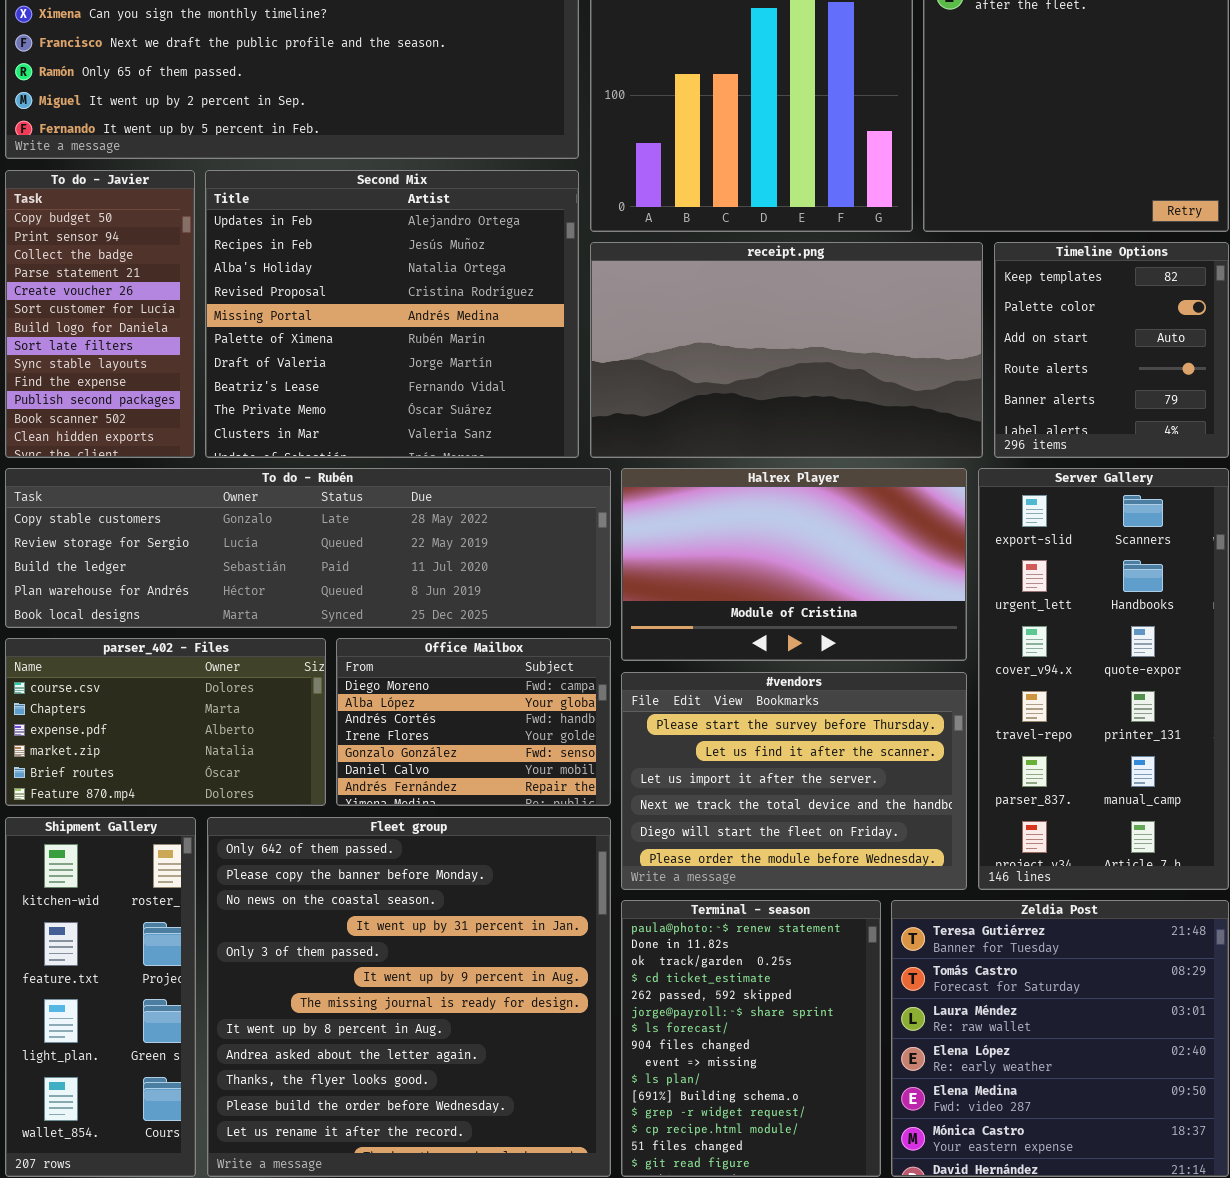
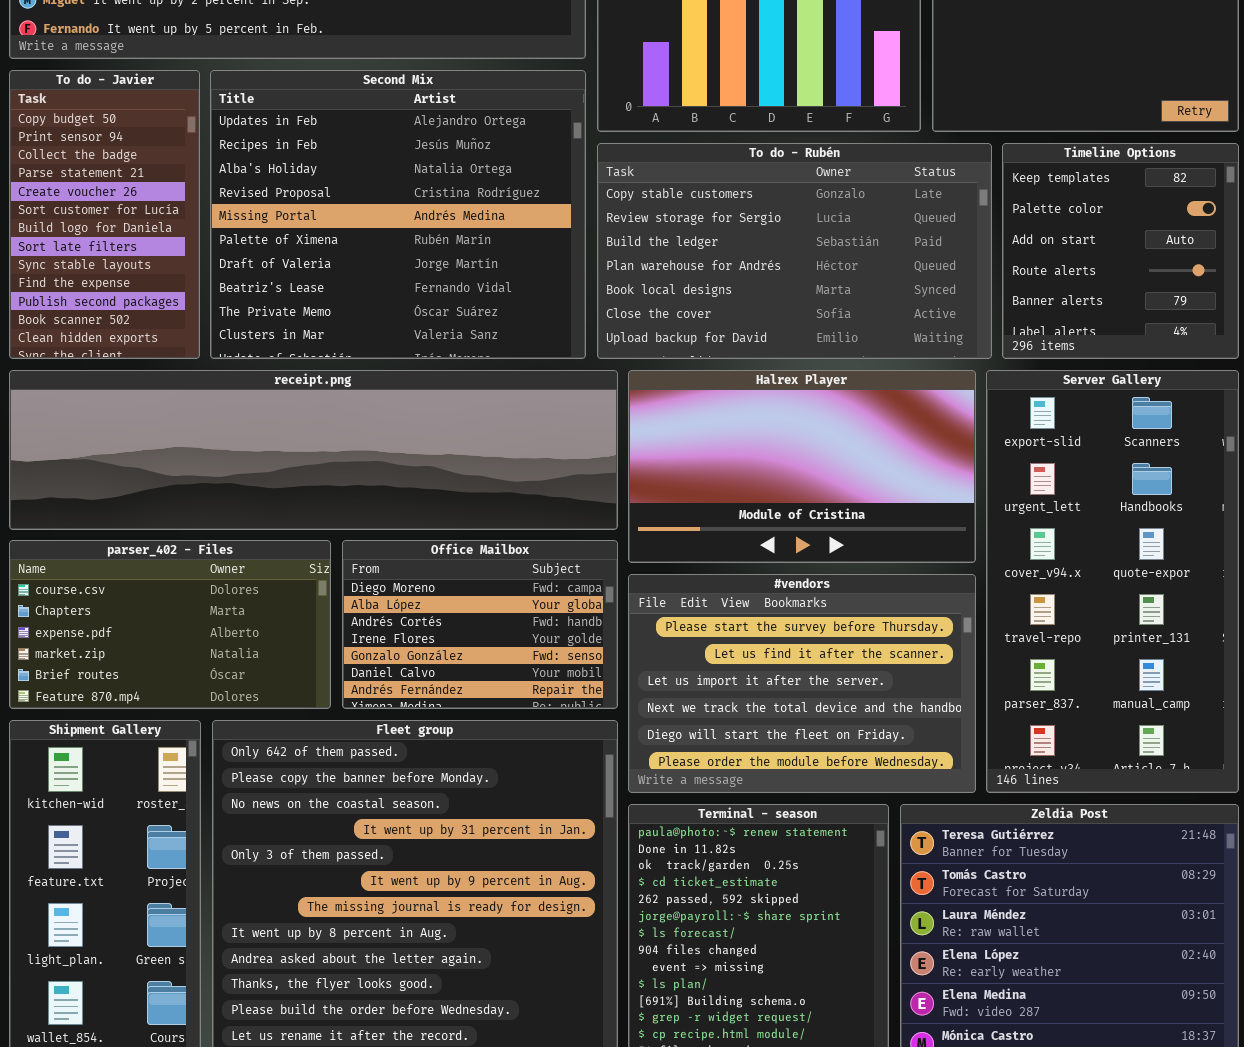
receipt.png: [590,242,983,458] -> [9,370,618,530], moved, resized
To do - Rubén: [5,468,611,628] -> [597,143,992,359], moved, resized

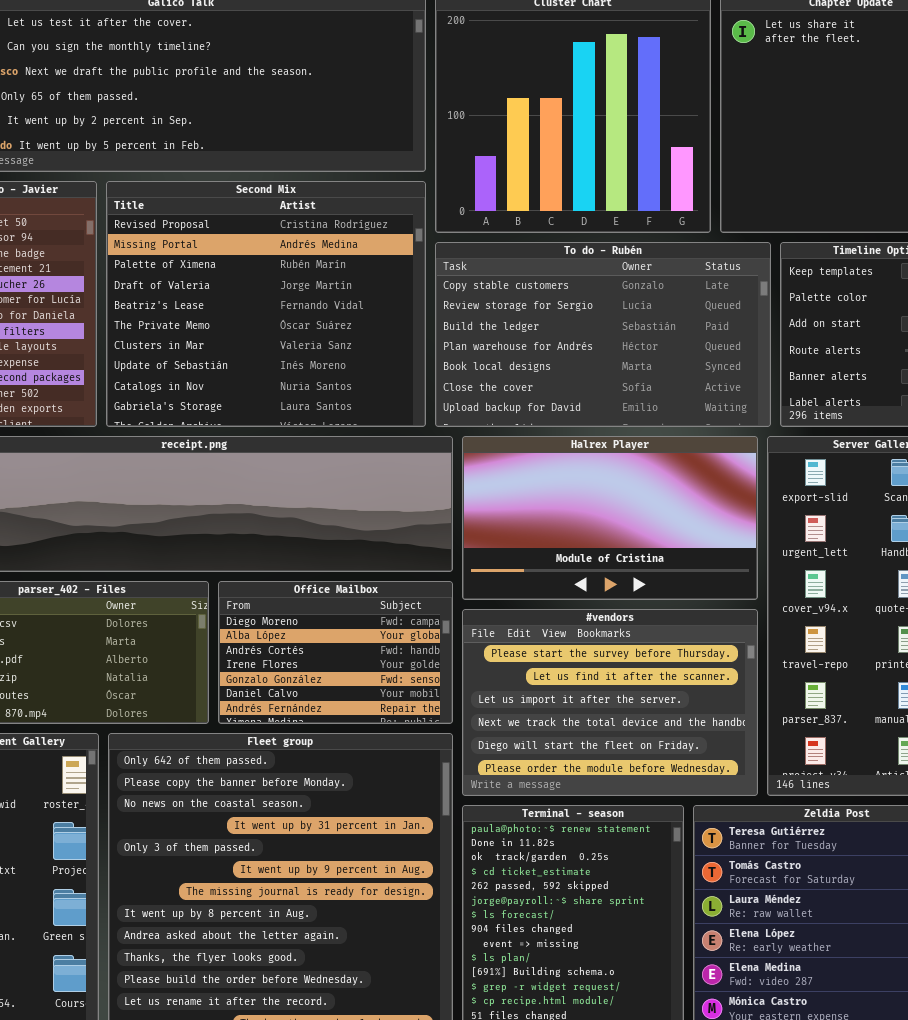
Second Mix: [210,70,586,359] -> [106,181,426,427], scrolled down 3 rows

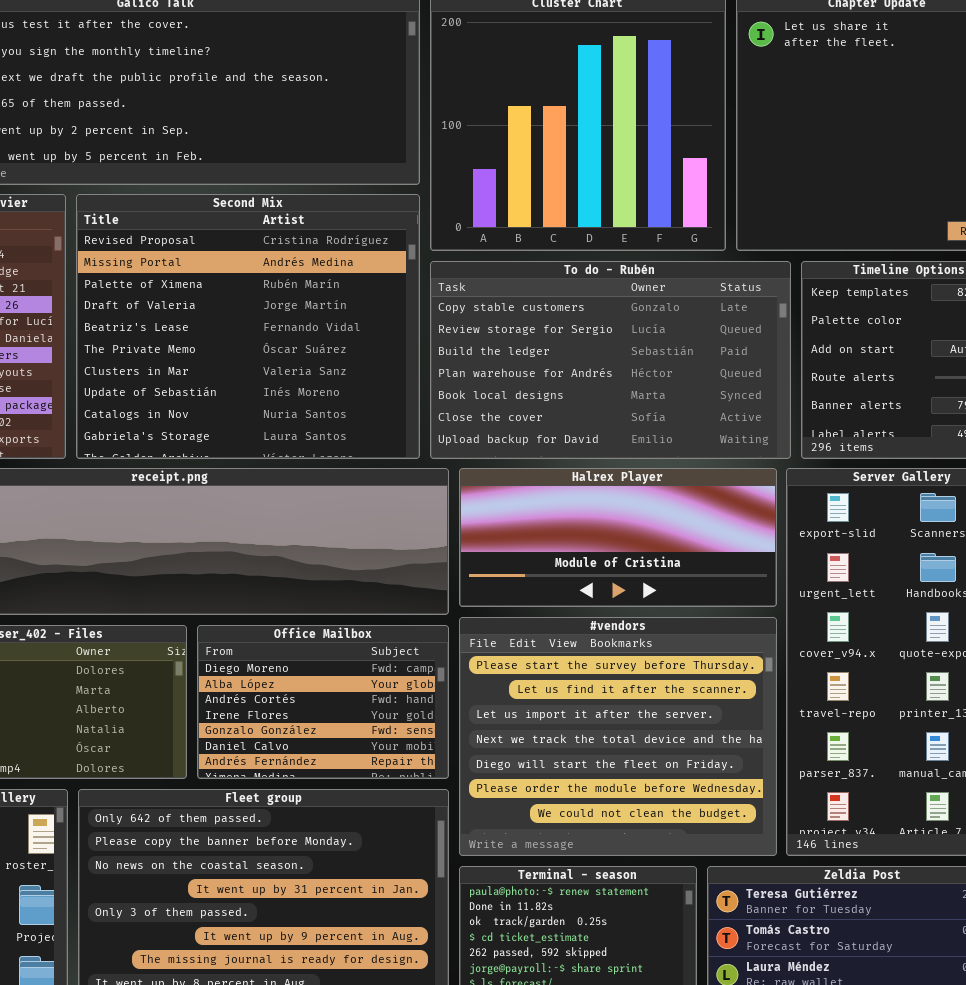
Halrex Player: [462,436,758,600] -> [459,468,777,607], resized
#vendors: [462,609,758,796] -> [459,617,777,856], resized

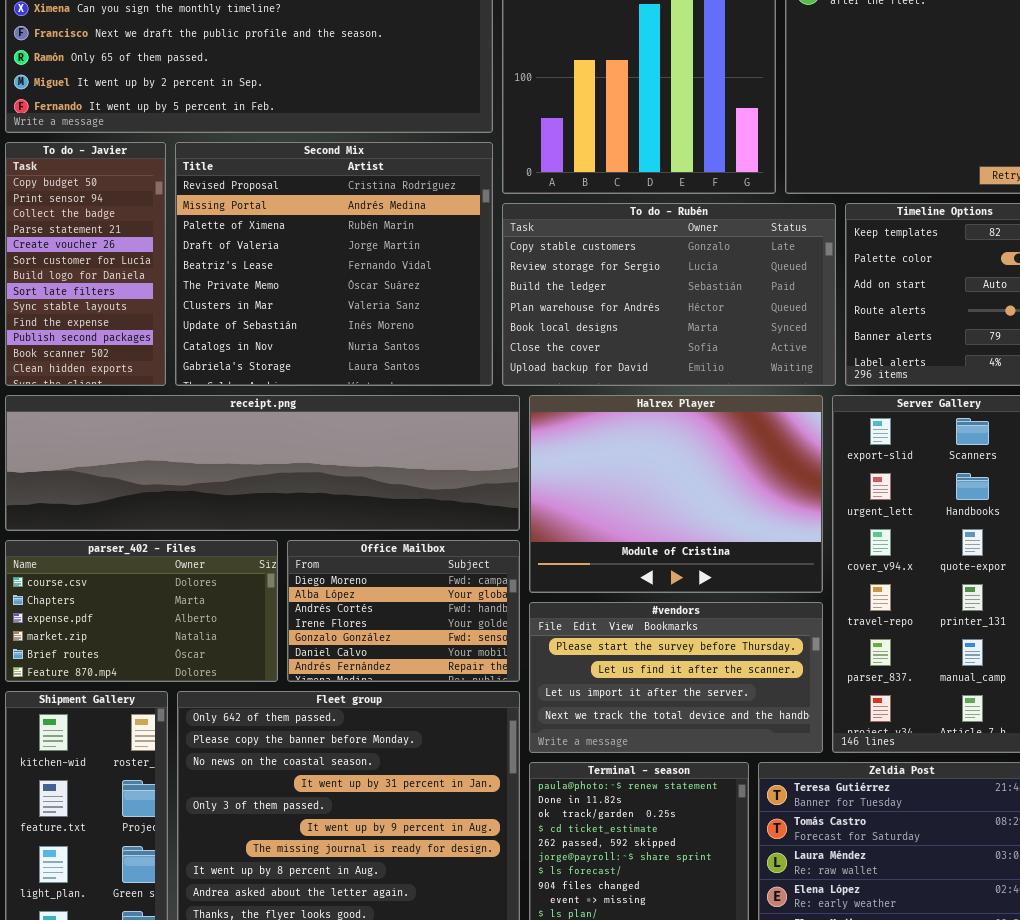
Halrex Player: [459,468,777,607] -> [529,395,823,593], resized
#vendors: [459,617,777,856] -> [529,602,823,753], resized

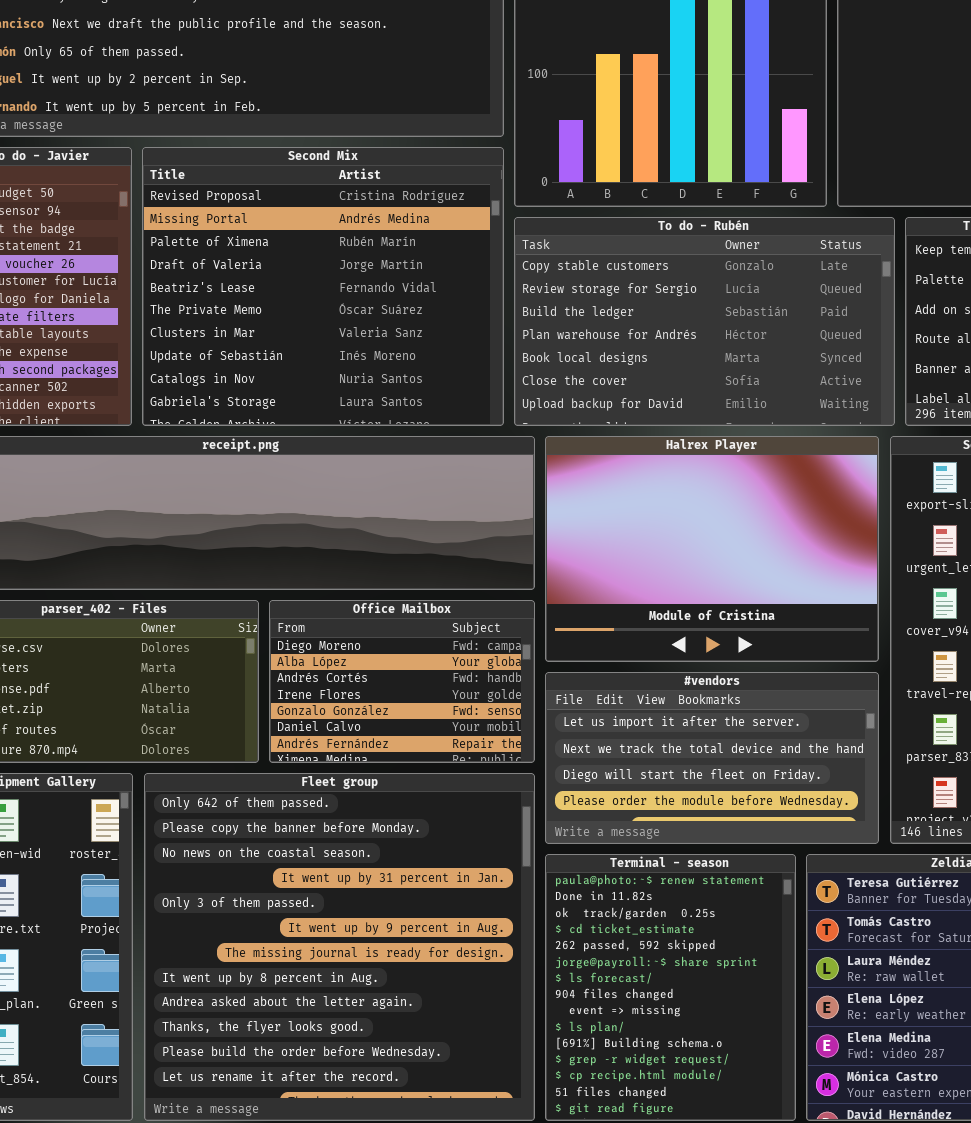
#vendors: [529,602,823,753] -> [545,672,879,844], scrolled down 2 rows

